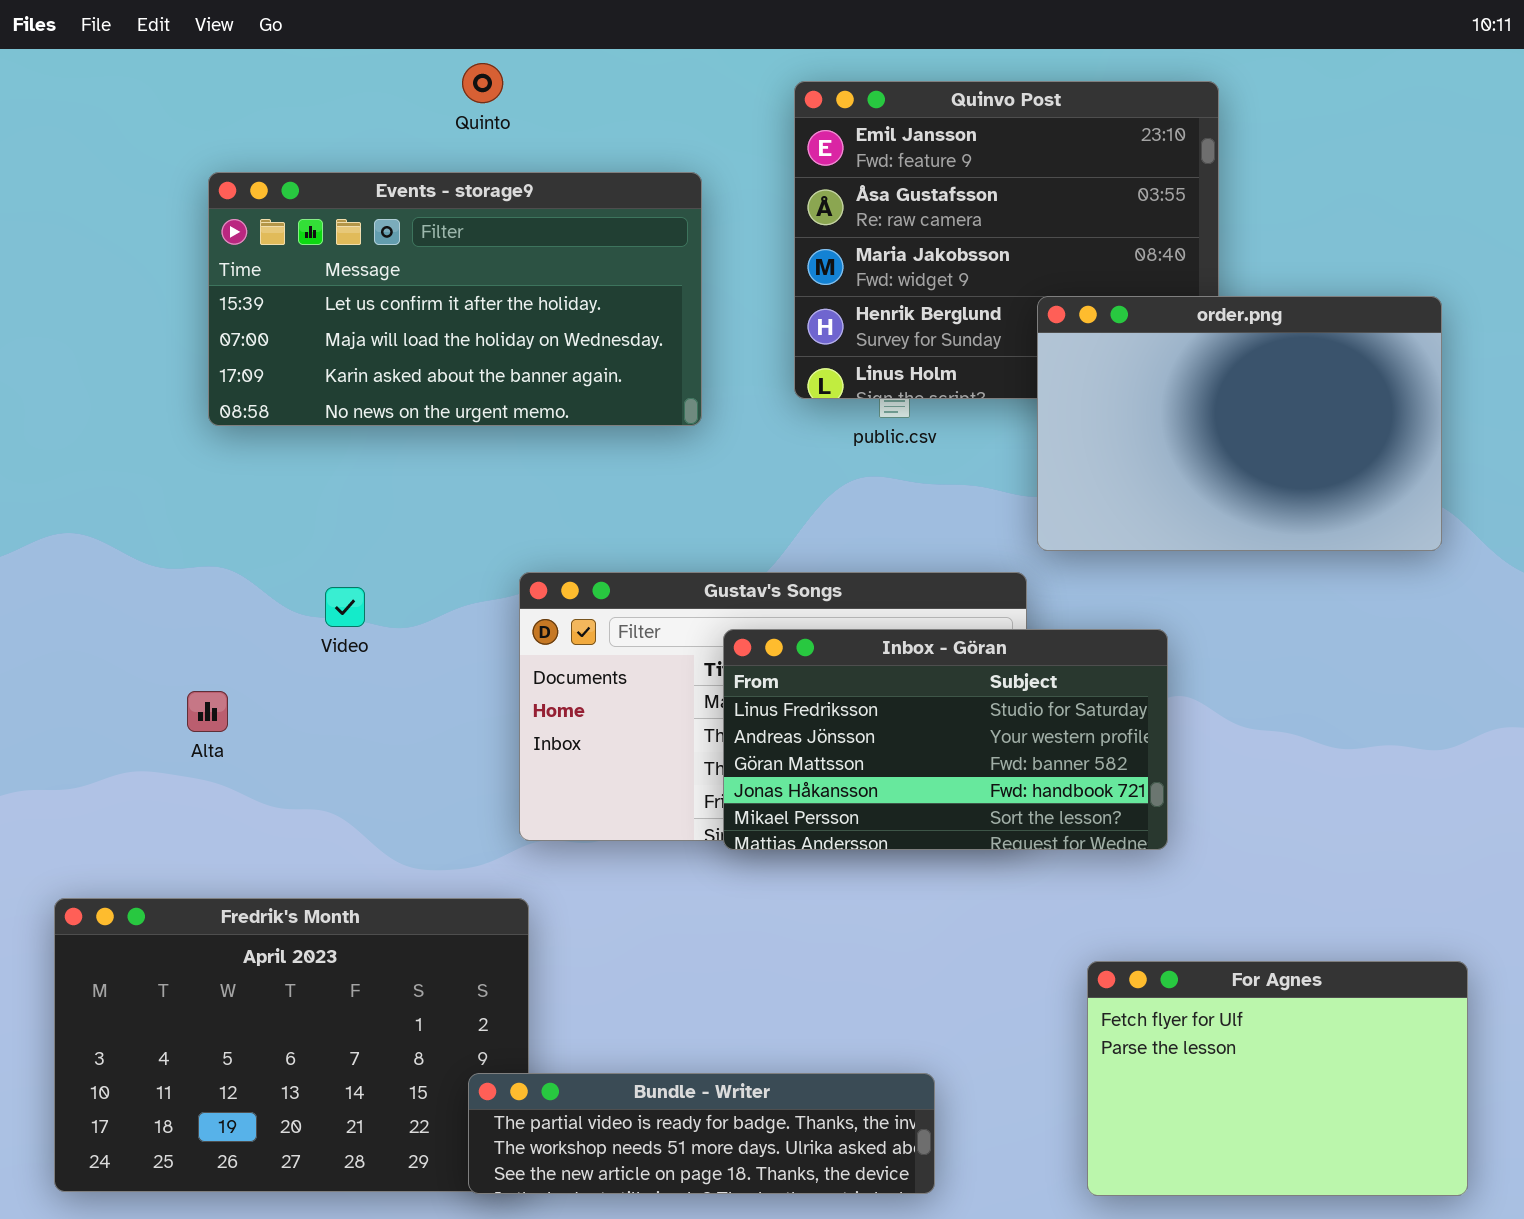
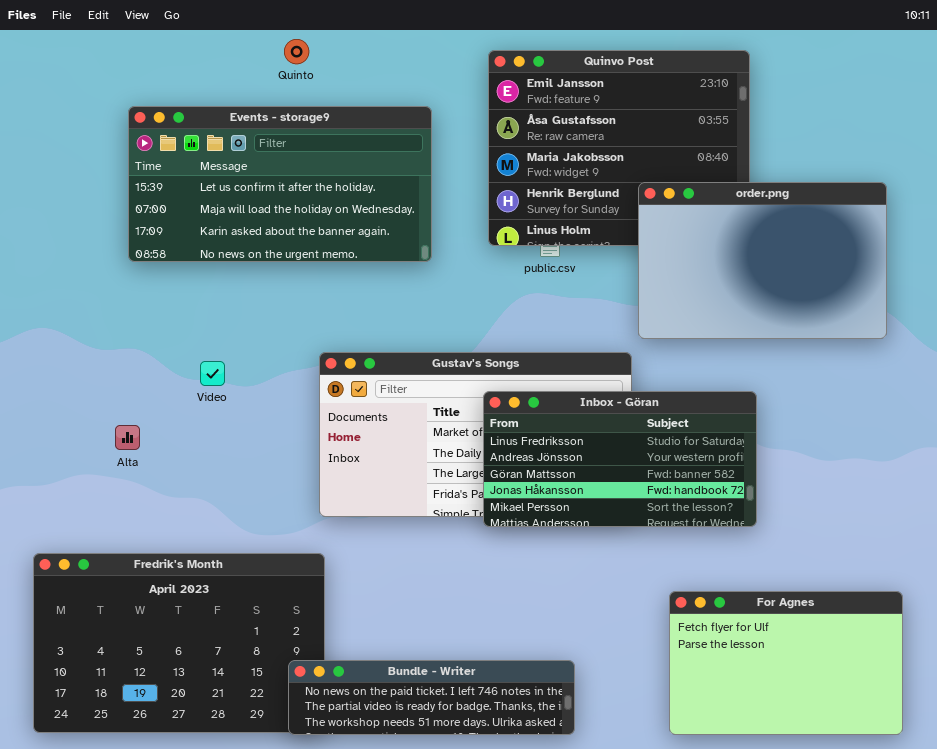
Inbox - Göran: [723,629,1168,850] -> [483,391,757,527], moved
Bundle - Writer: [468,1073,935,1194] -> [288,660,575,735], scrolled up 1 row

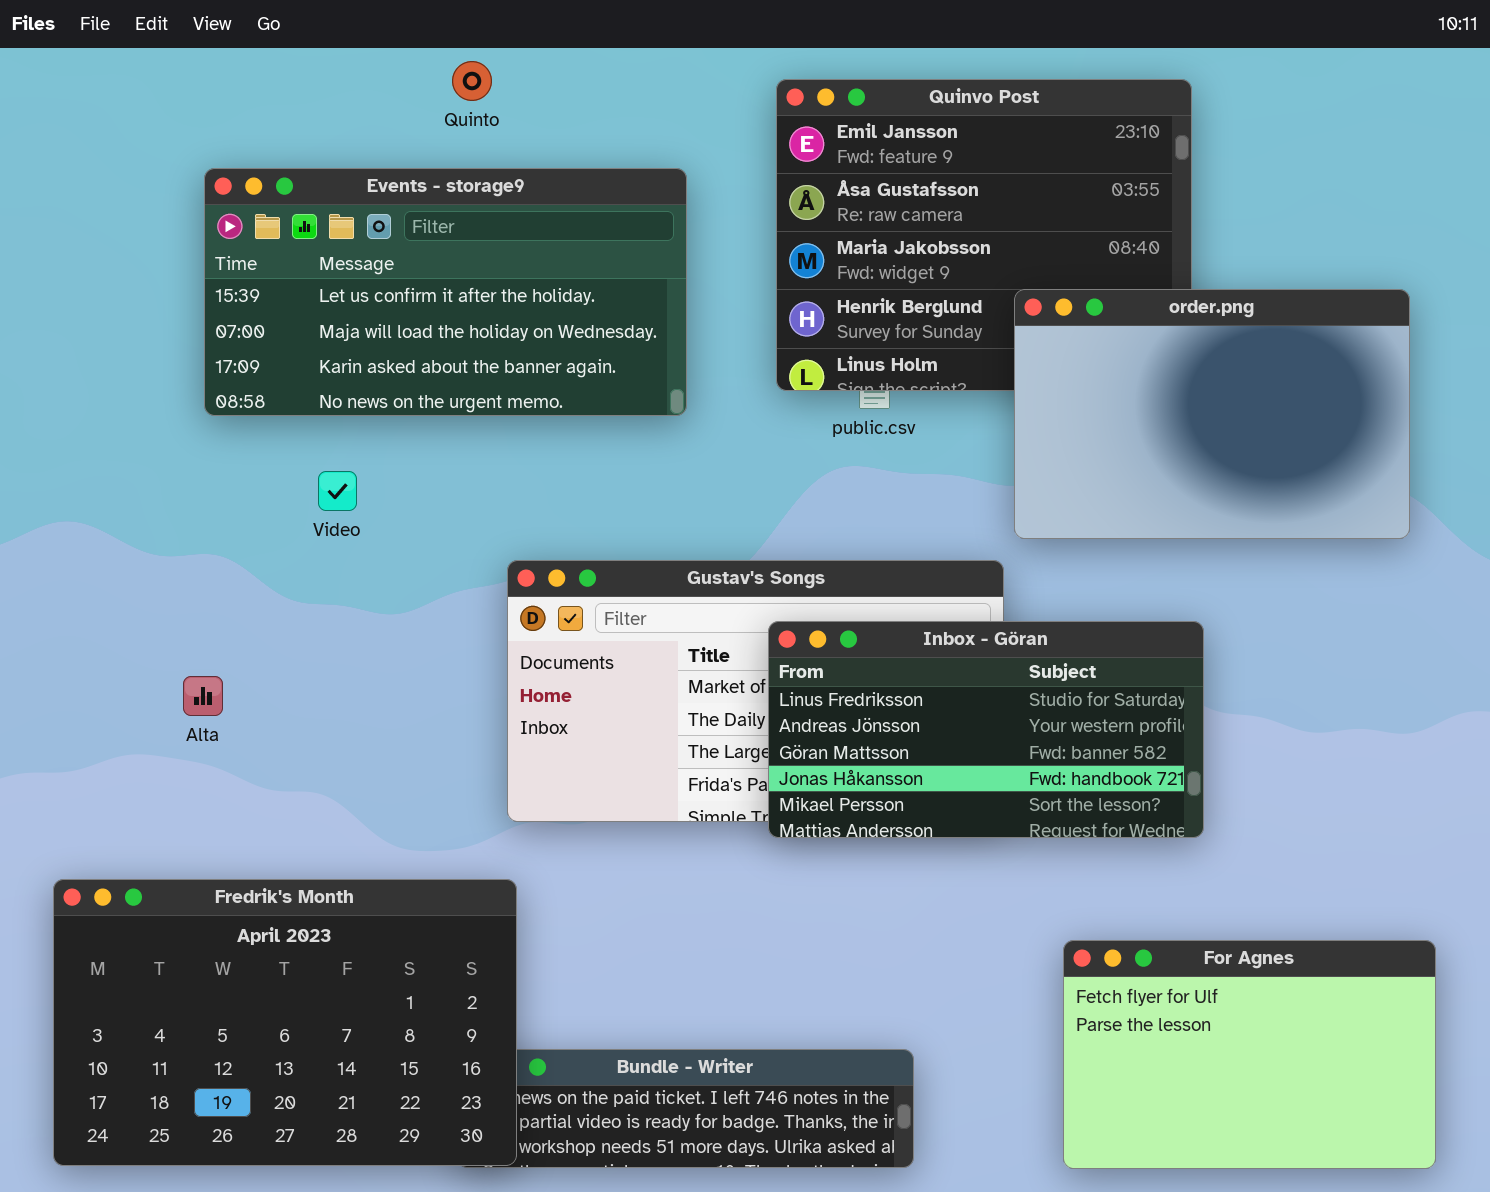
Video: [200,361,225,386] -> [318,471,357,511], moved
Fredrik's Month: [33,553,325,733] -> [53,879,517,1166], raised

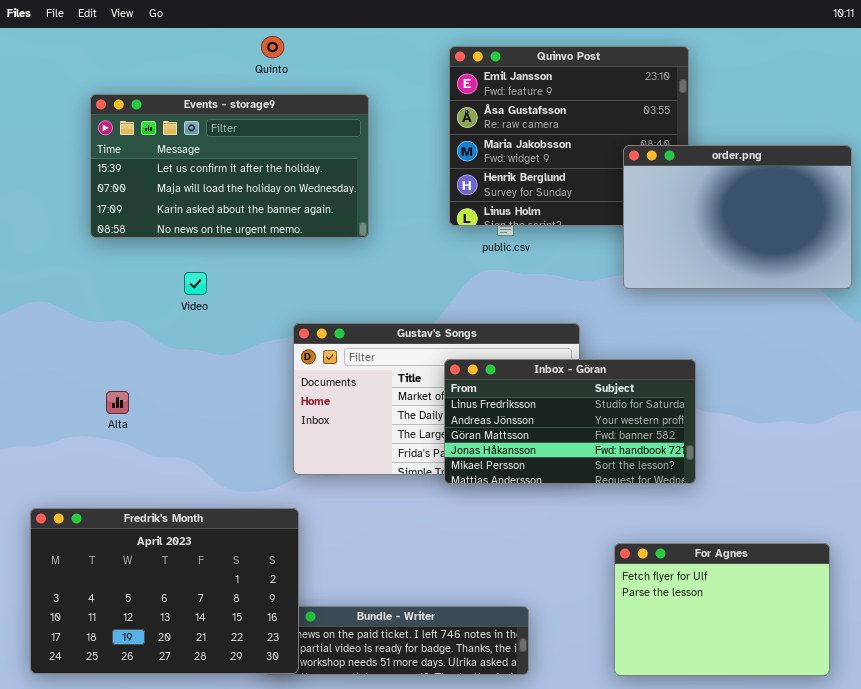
Events - storage9: [204,168,687,416] -> [90,94,369,238], moved
order.png: [1014,289,1410,539] -> [623,145,852,289], moved

